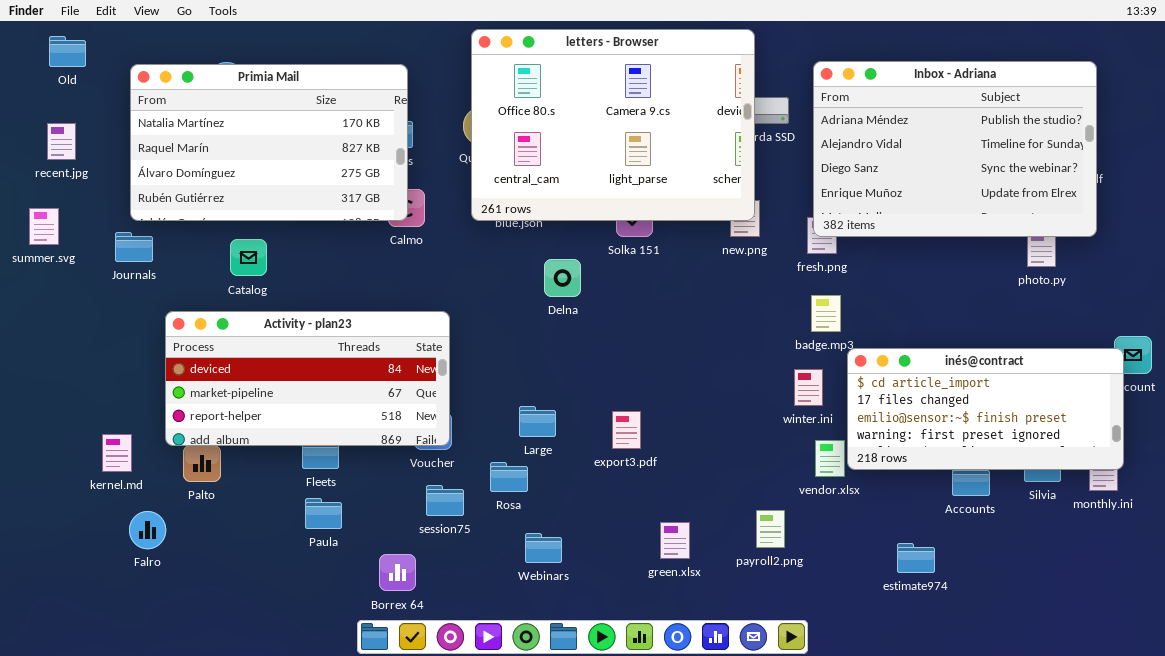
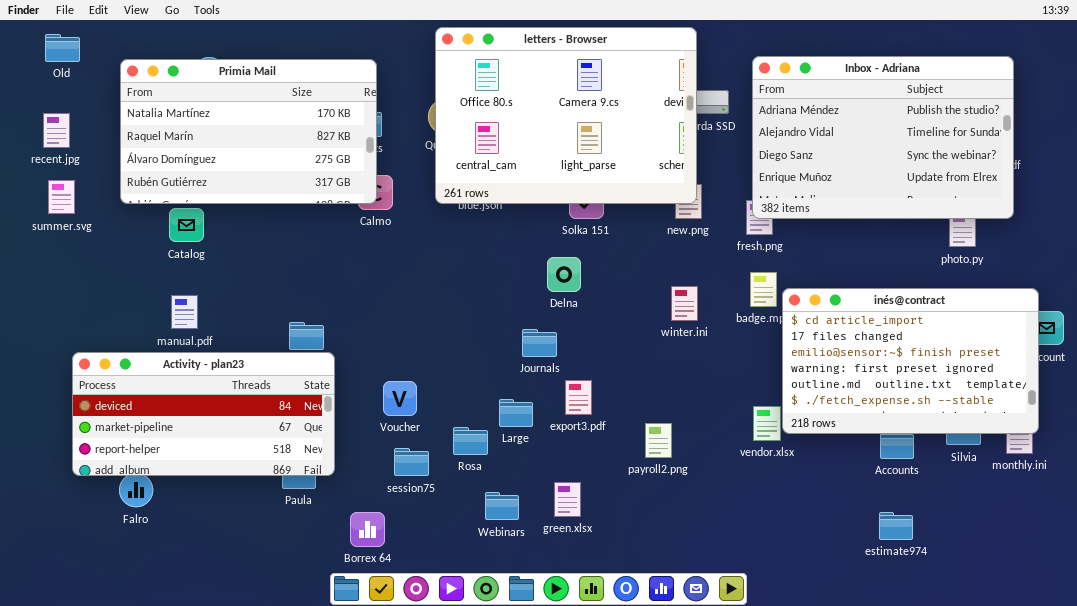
summer.svg: [29,208,59,245] -> [48,180,75,214], moved
Journals: [115,232,153,262] -> [522,329,557,357], moved
Catalog: [230,239,267,276] -> [169,208,204,242], moved
Delna: [544,259,581,297] -> [547,257,581,292], moved
Activity - plan23: [165,311,450,446] -> [72,352,335,476], moved
inés@contract: [847,348,1124,470] -> [782,288,1039,434], resized
winter.ini: [794,369,823,406] -> [671,286,698,321], moved
Large: [519,406,556,437] -> [499,399,533,427], moved
payroll2.png: [756,510,785,548] -> [645,423,672,458], moved
green.xlsx: [660,522,690,559] -> [554,482,581,517], moved
estimate974: [897,543,935,573] -> [879,512,913,540], moved

